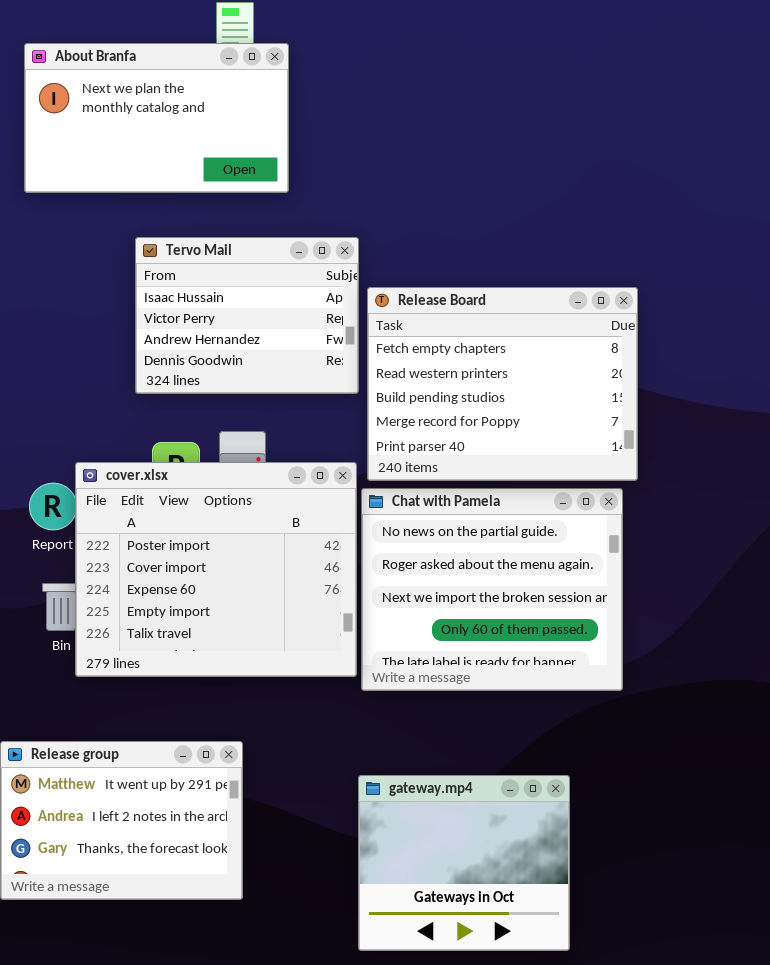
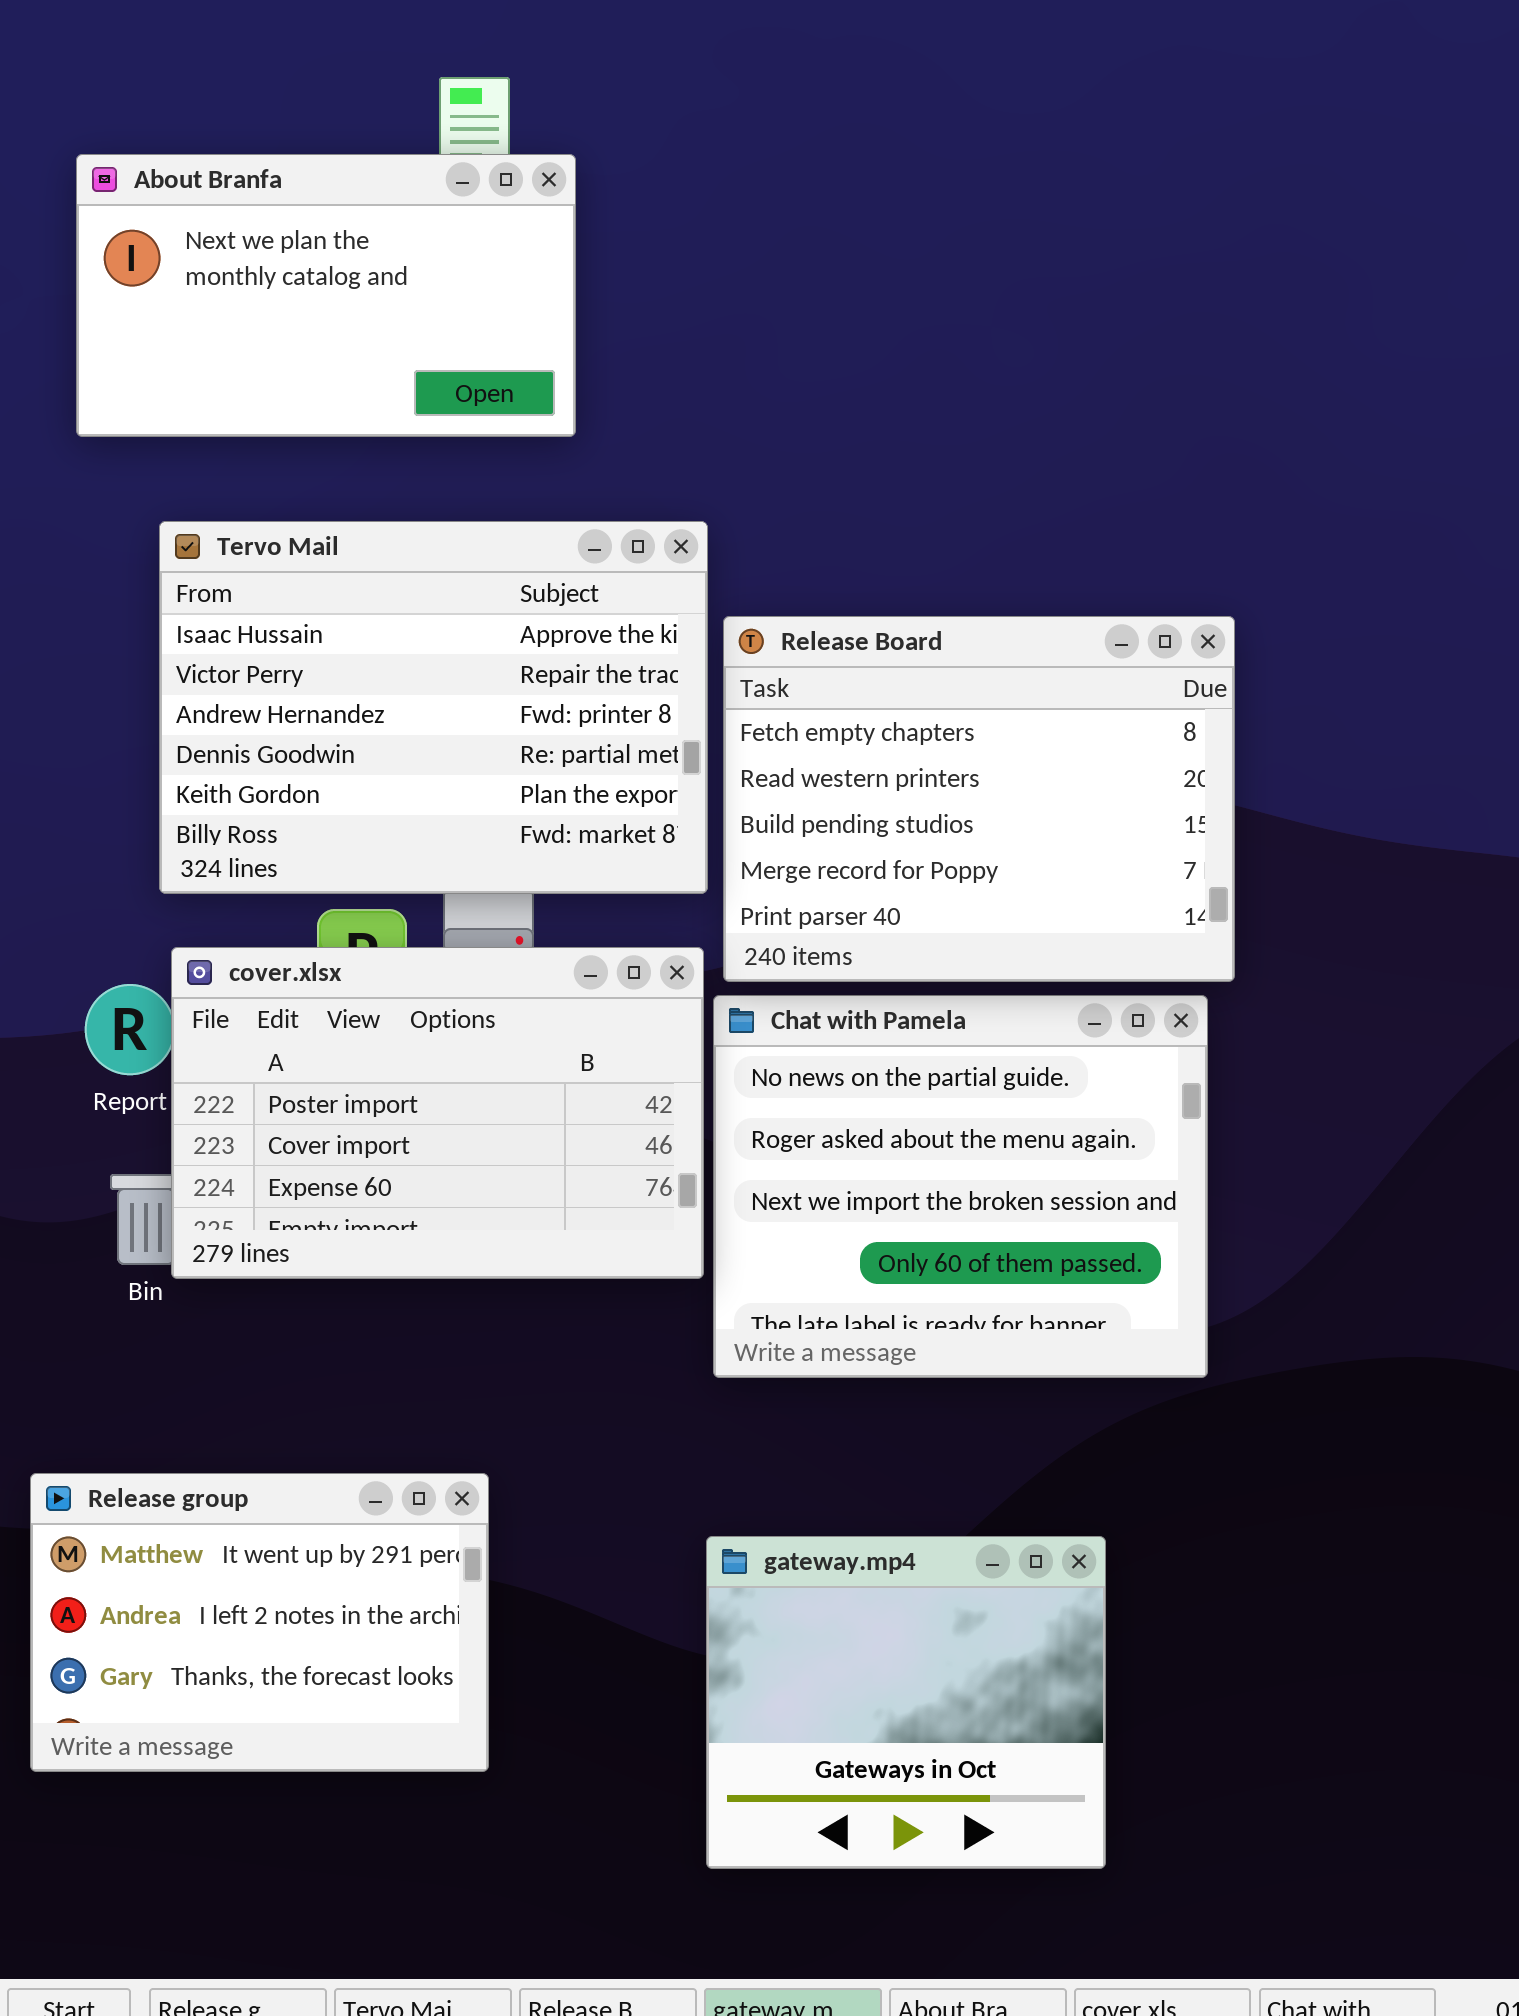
Tervo Mail: [135,237,359,394] -> [159,521,708,894], resized
cover.xlsx: [75,462,357,677] -> [171,947,704,1279], resized

